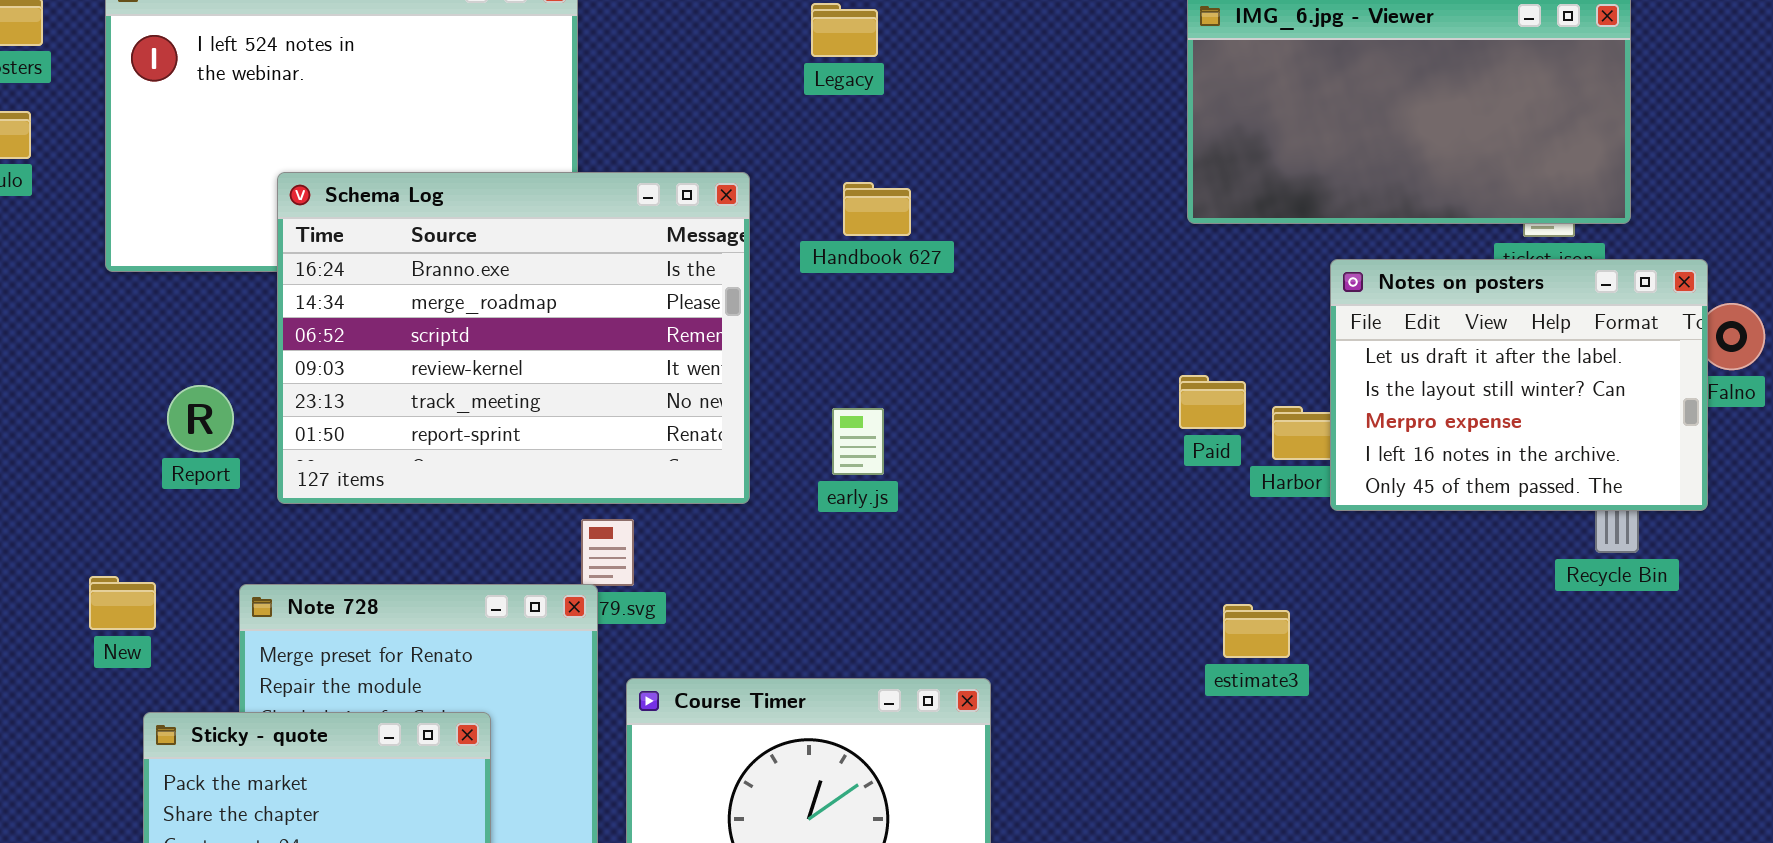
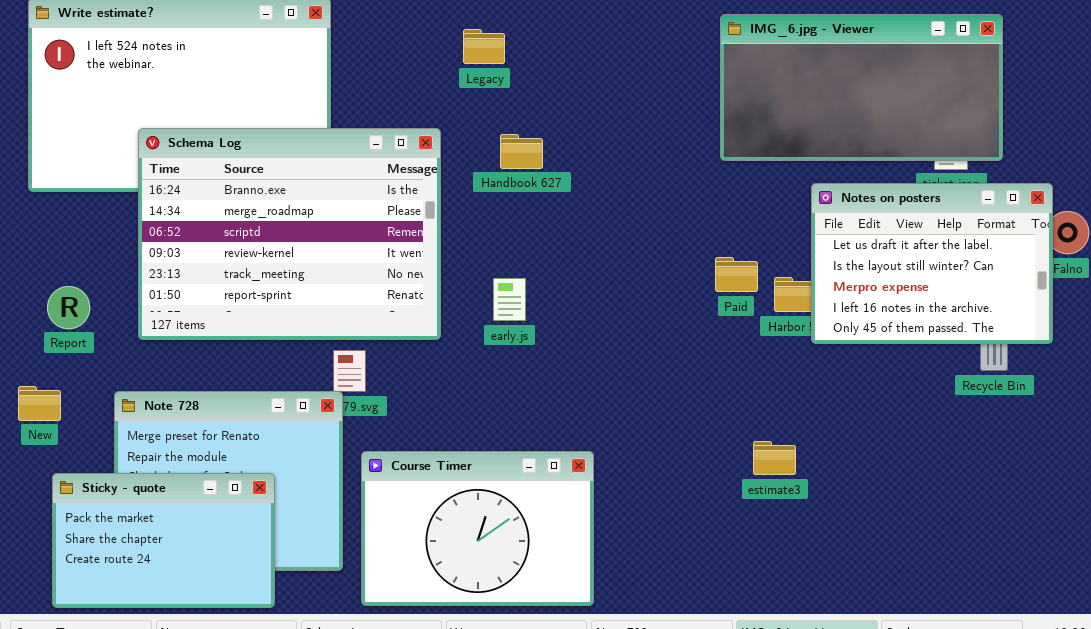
Legacy: [811,3,878,57] -> [463,29,505,64], moved
Report: [167,385,234,452] -> [47,286,90,329], moved
estimate3: [1223,604,1290,658] -> [753,441,796,475], moved

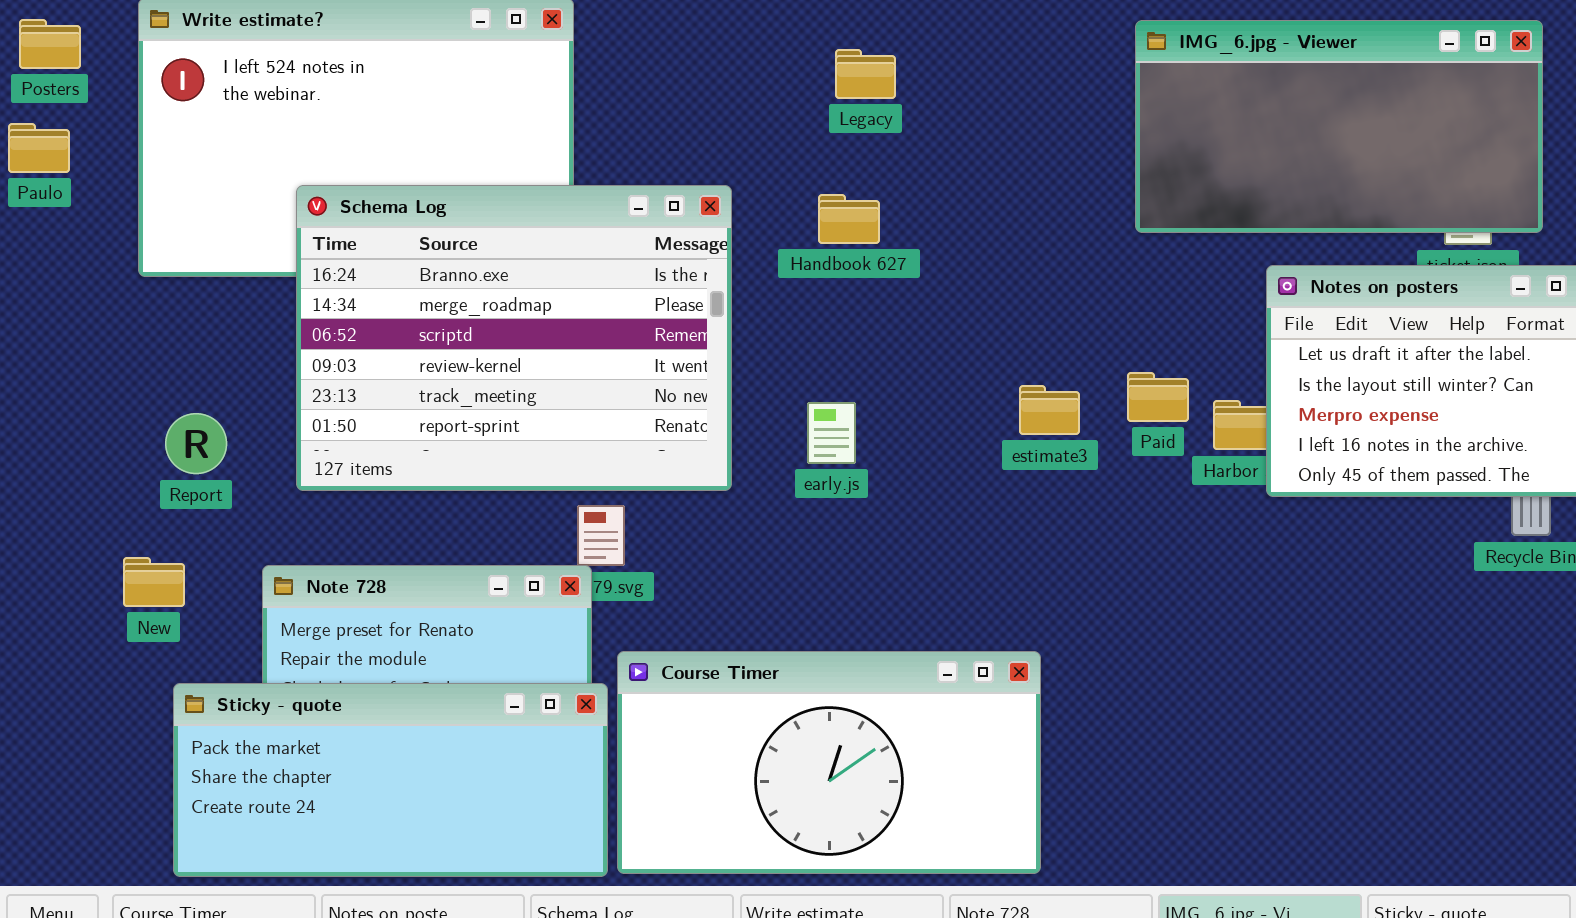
Legacy: [463,29,505,64] -> [835,49,896,99], moved
estimate3: [753,441,796,475] -> [1019,385,1080,435], moved
Course Timer: [361,451,594,606] -> [617,651,1041,874], resized
Sticky - quote: [52,473,275,608] -> [173,683,608,877], resized

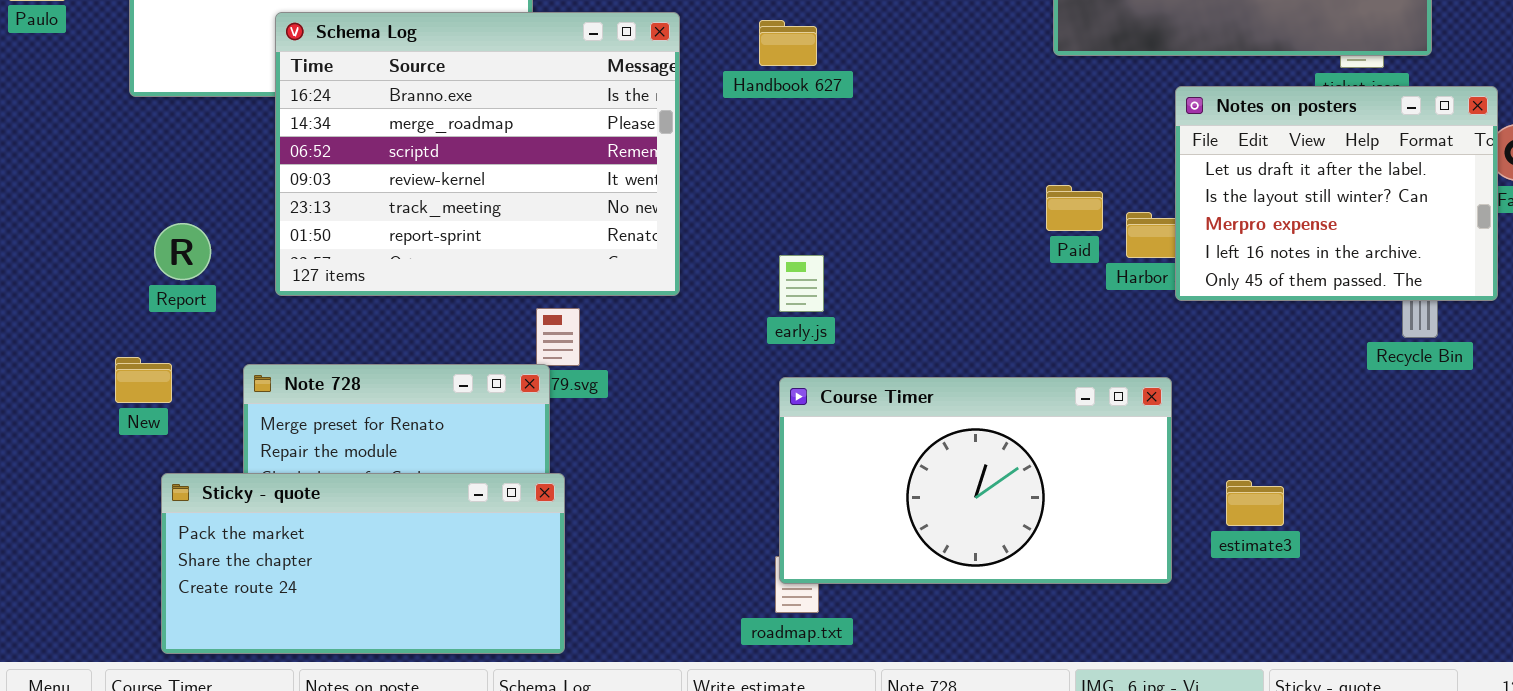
estimate3: [1019,385,1080,435] -> [1226,480,1284,526], moved
early.js: [807,402,856,464] -> [779,255,824,312], moved
Course Timer: [617,651,1041,874] -> [779,377,1172,584], moved

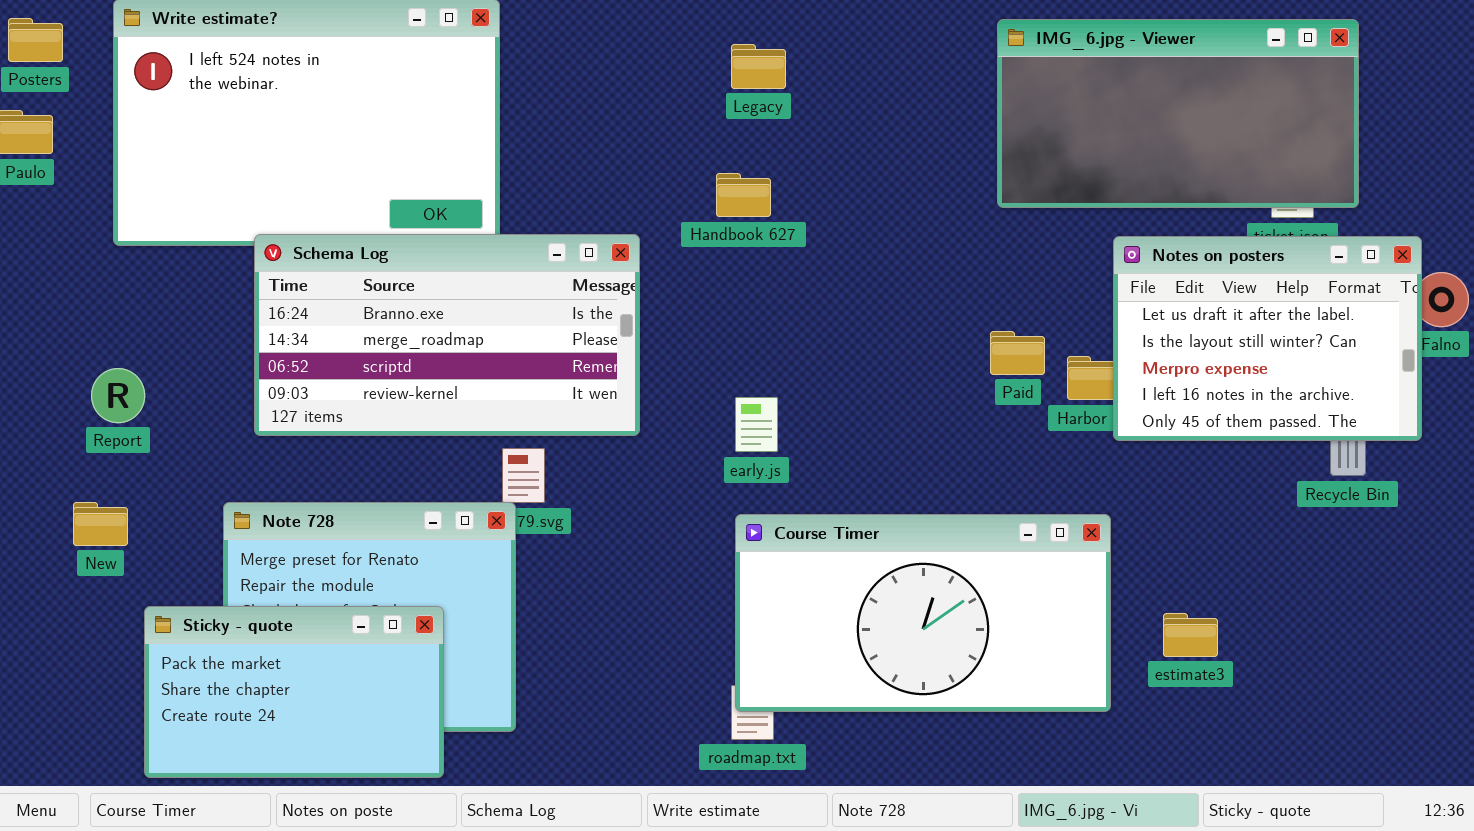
Schema Log: [275,12,680,296] -> [254,234,640,436], resized
Report: [154,223,211,280] -> [91,368,145,423], moved
New: [115,357,172,403] -> [73,502,128,546], moved
Sticky - quote: [161,473,565,654] -> [144,606,444,778], resized

